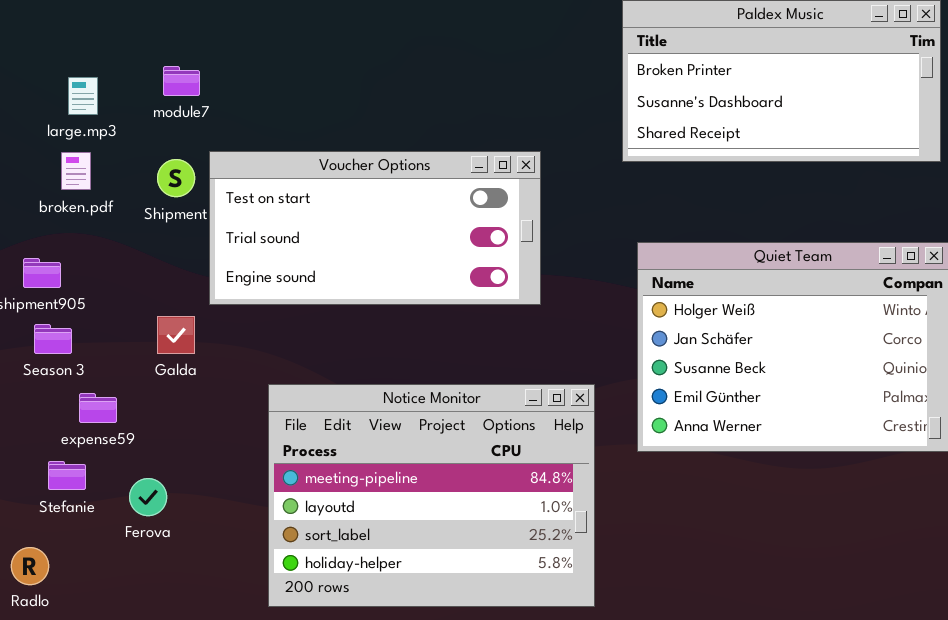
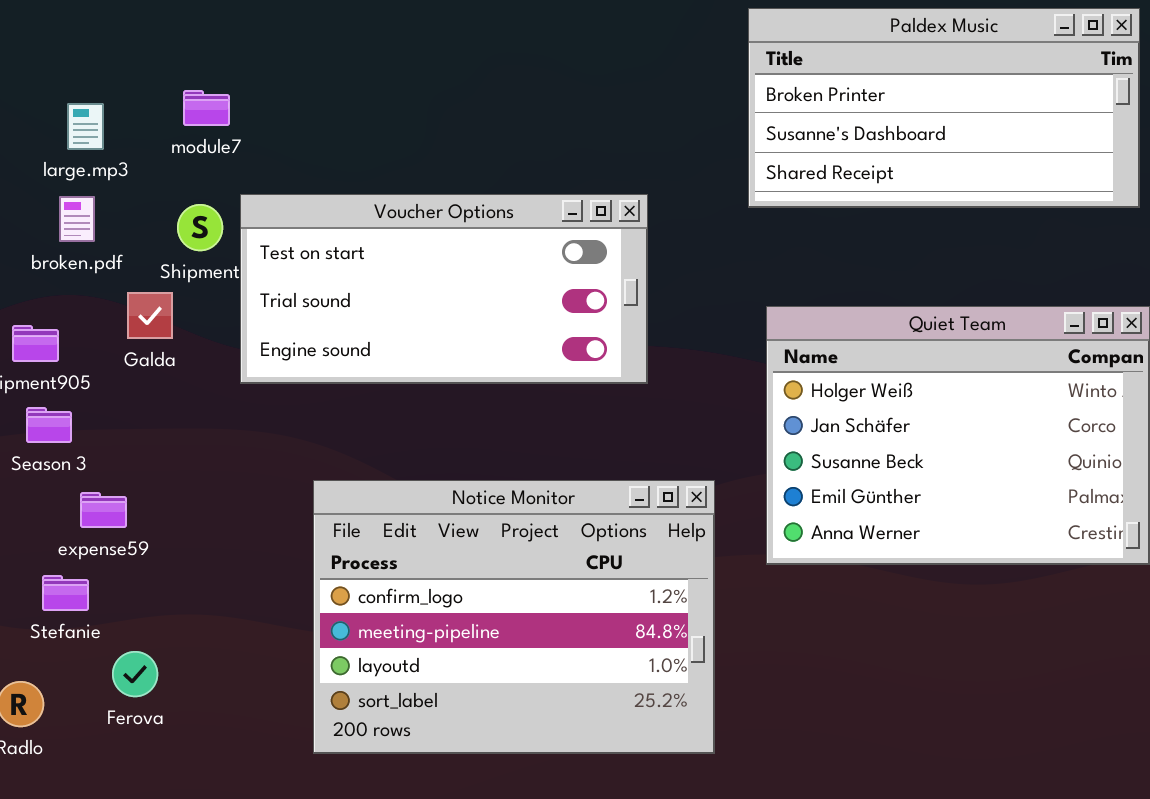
Galda: [157,316,195,354] -> [127,292,173,339], moved
Notice Monitor: [268,384,595,607] -> [313,480,715,754], scrolled up 1 row
Ferova: [129,478,167,516] -> [112,651,158,697], moved

